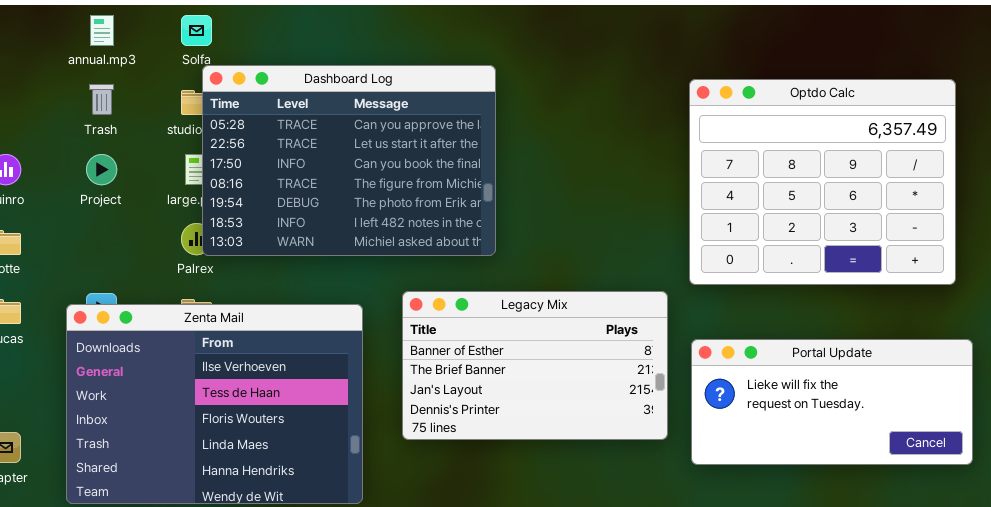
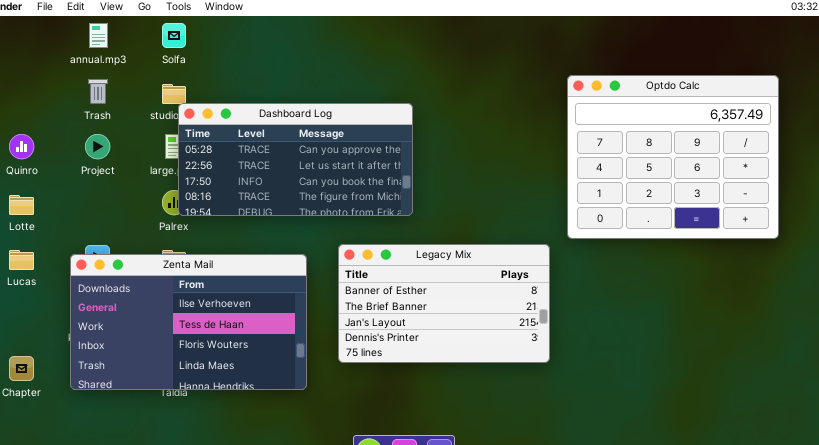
Dashboard Log: [202,65,496,256] -> [178,103,413,216], resized
Zenta Mail: [66,304,363,504] -> [70,254,307,390], resized
Portal Update: [691,339,973,465] -> none, closed

